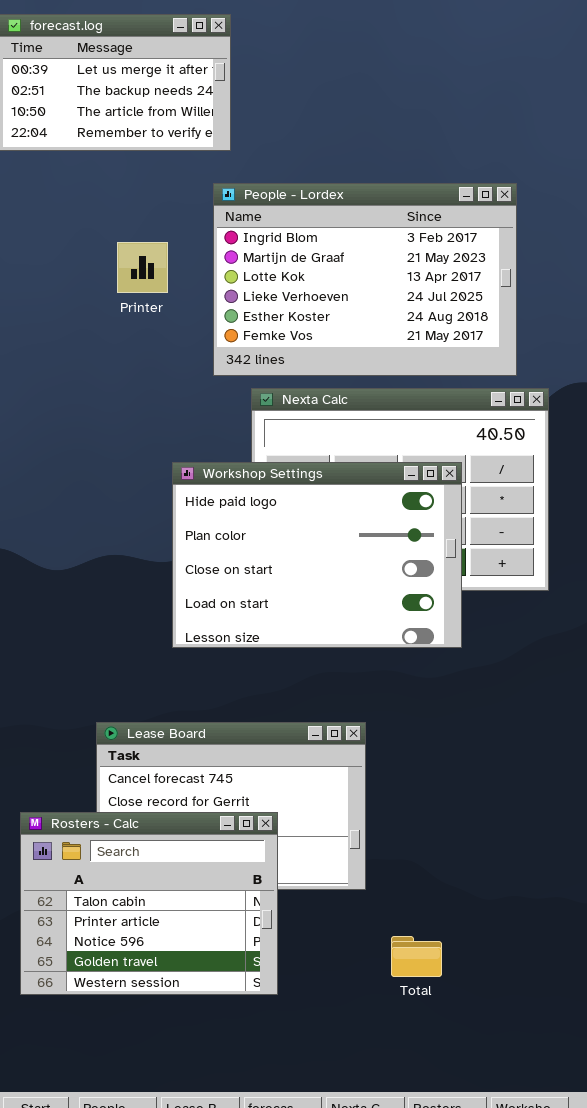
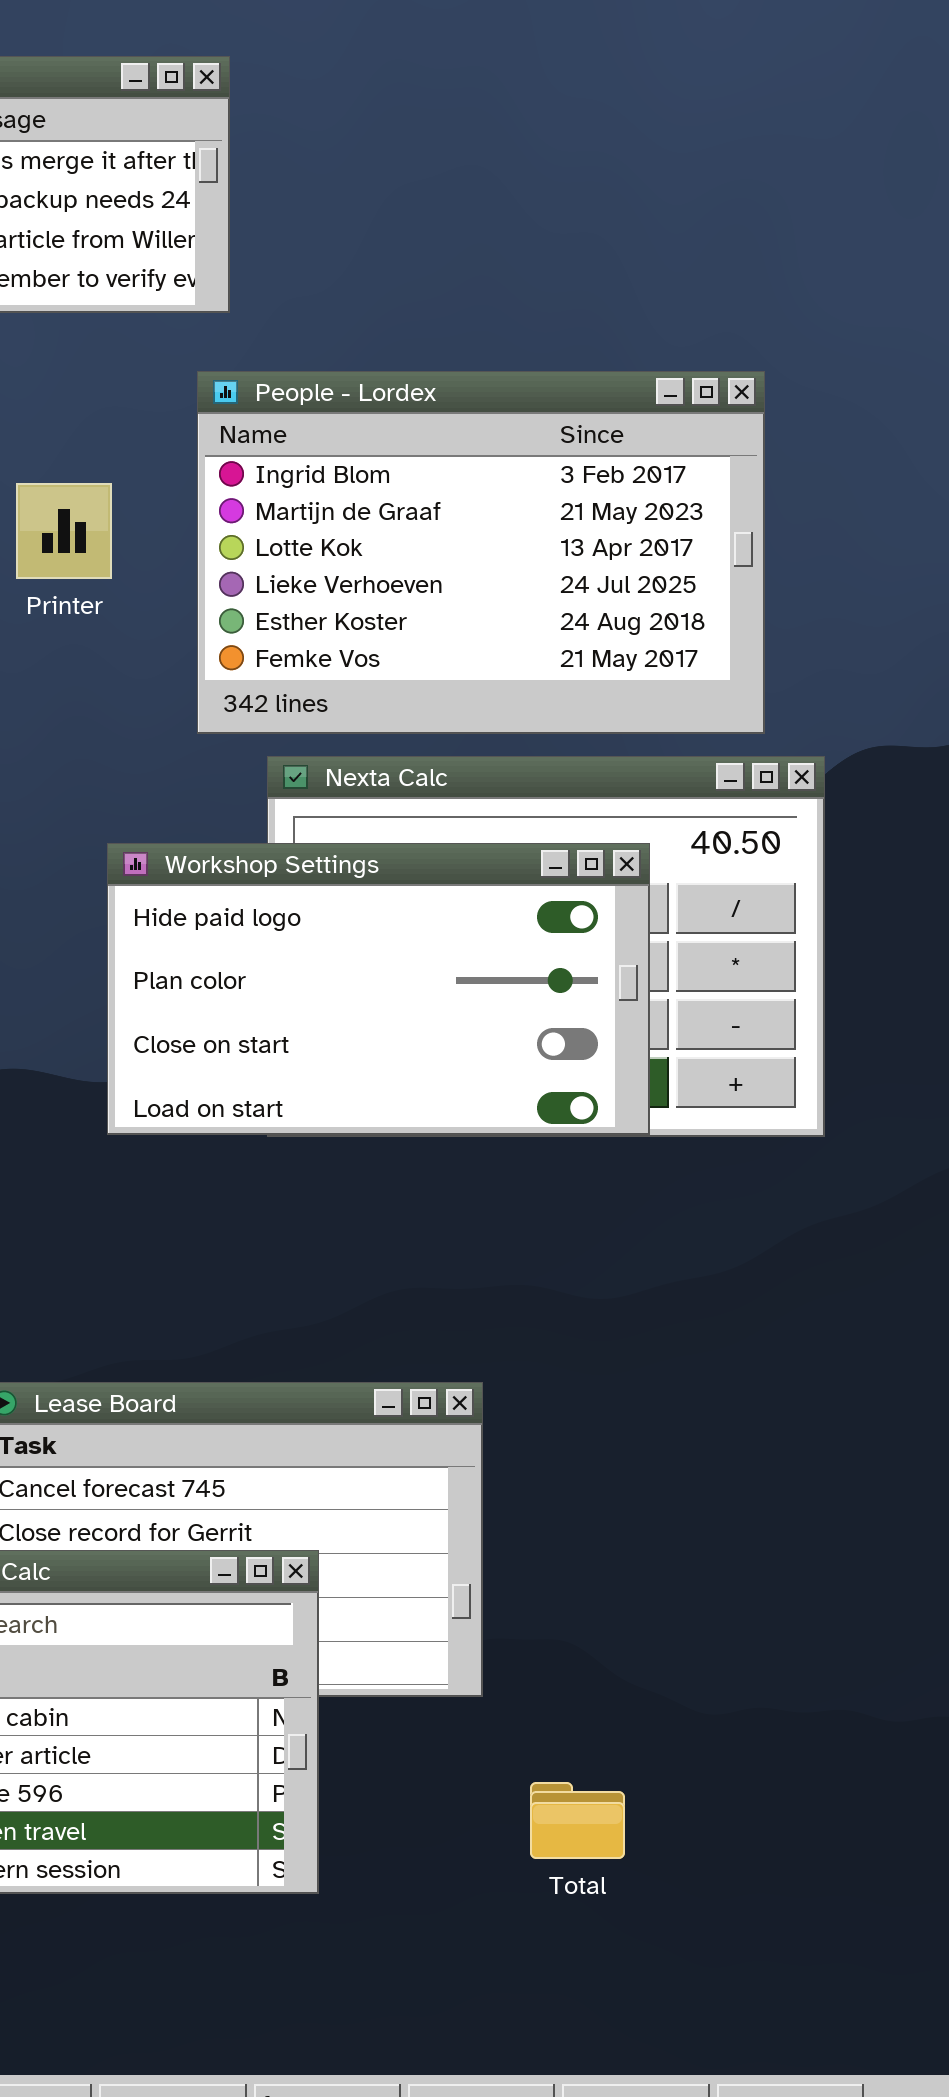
Workshop Settings: [172,462,462,648] -> [107,843,650,1135], moved, resized

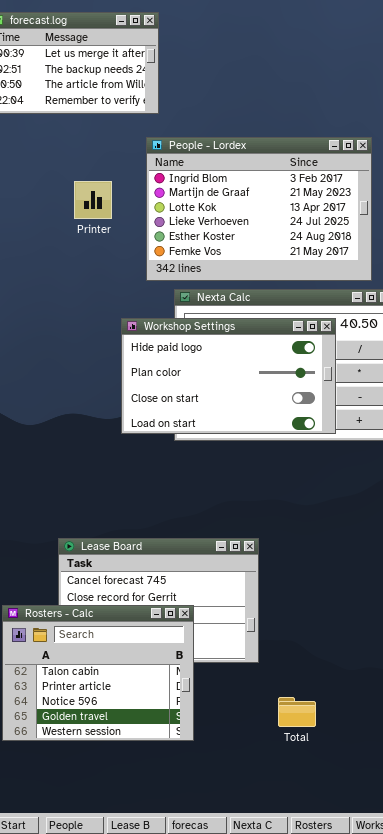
Workshop Settings: [107,843,650,1135] -> [121,318,336,434], moved

